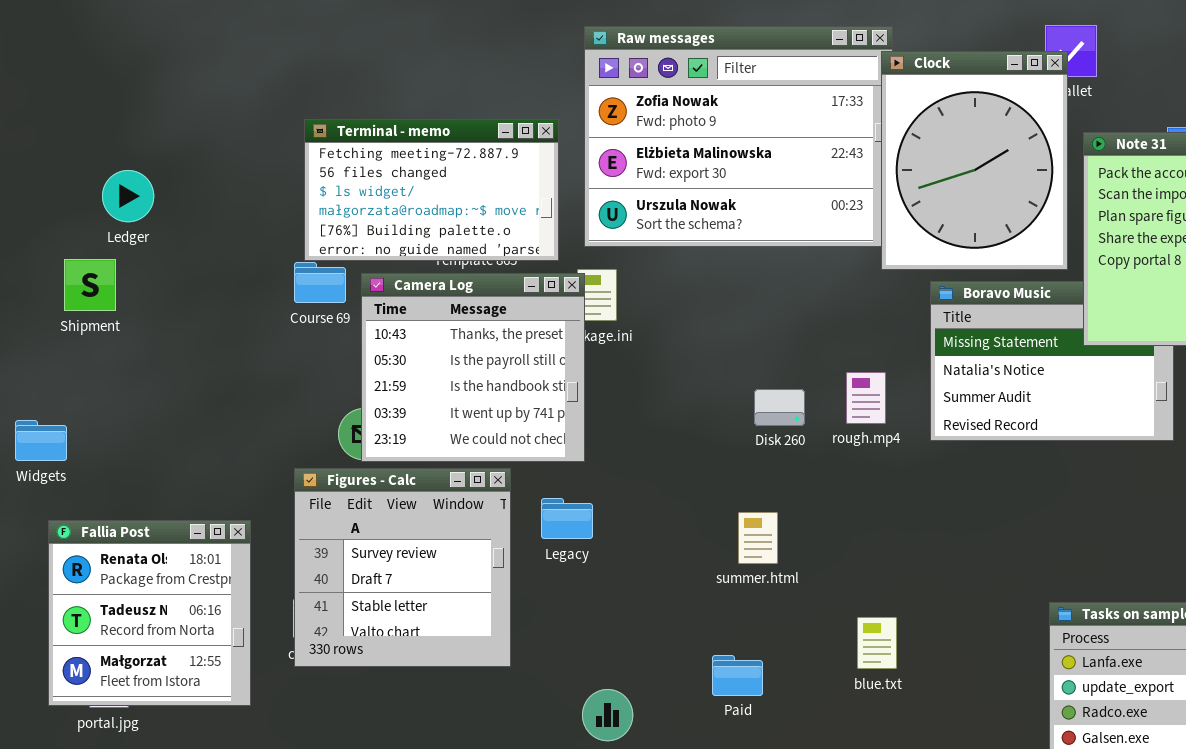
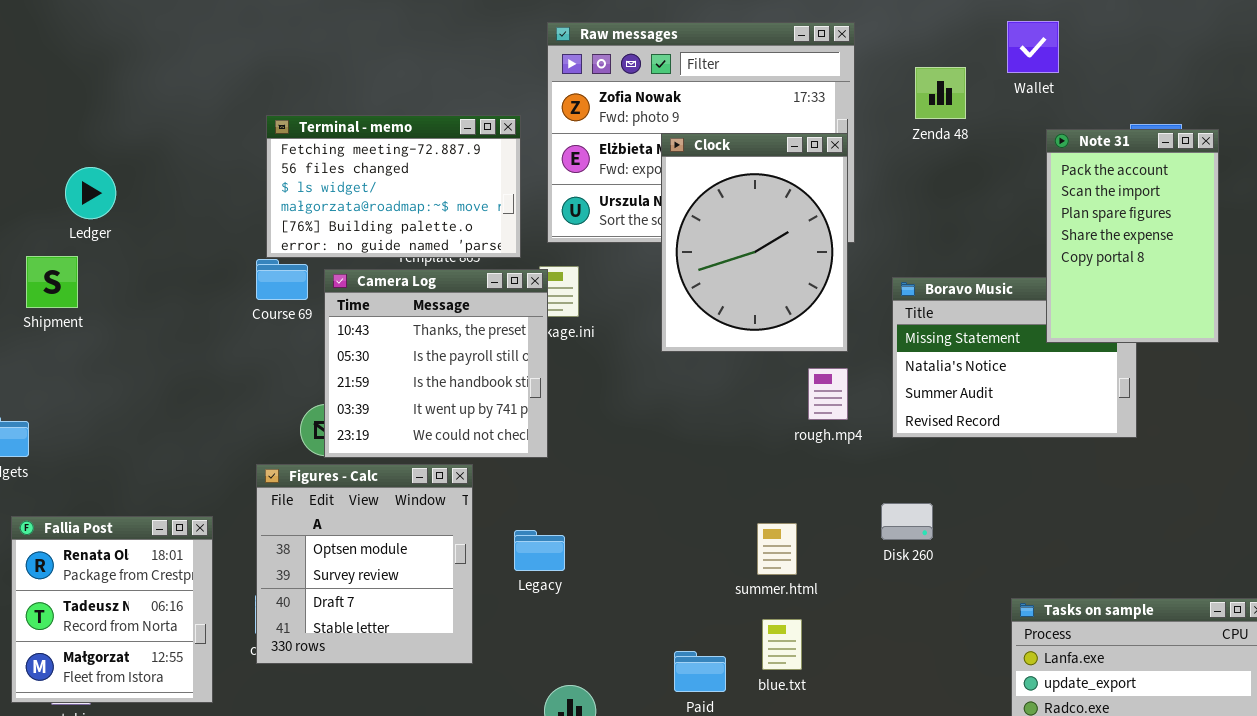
Clock: [881,51,1068,270] -> [661,133,848,352], moved
Disk 260: [754,389,805,426] -> [881,503,933,540], moved
Figures - Calc: [294,468,511,667] -> [256,464,473,664], scrolled up 1 row
Legacy: [541,498,593,539] -> [514,530,565,571], moved
summer.html: [738,512,778,564] -> [757,523,797,575], moved
blue.txt: [857,617,897,669] -> [762,619,802,670], moved

